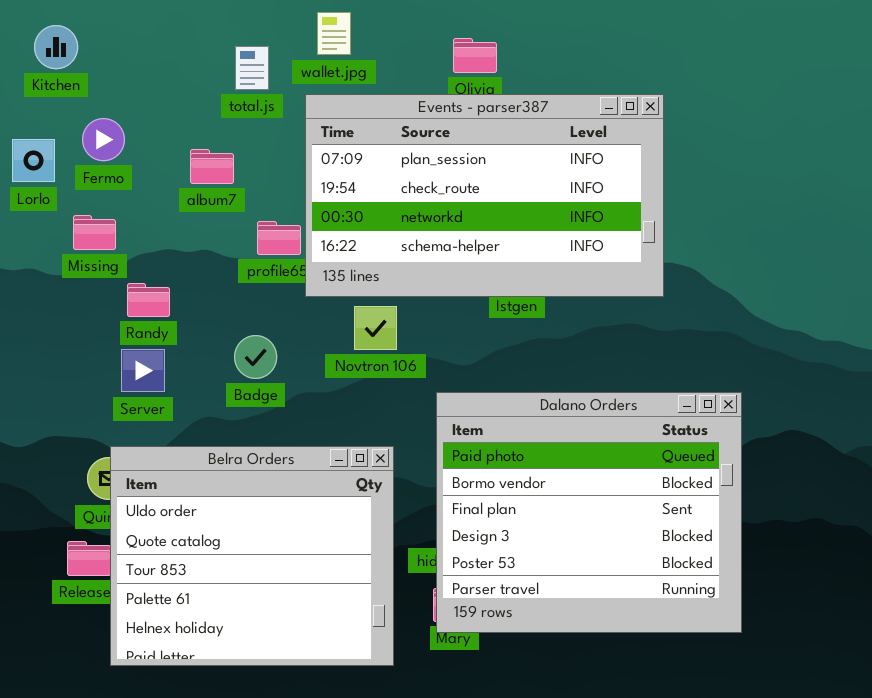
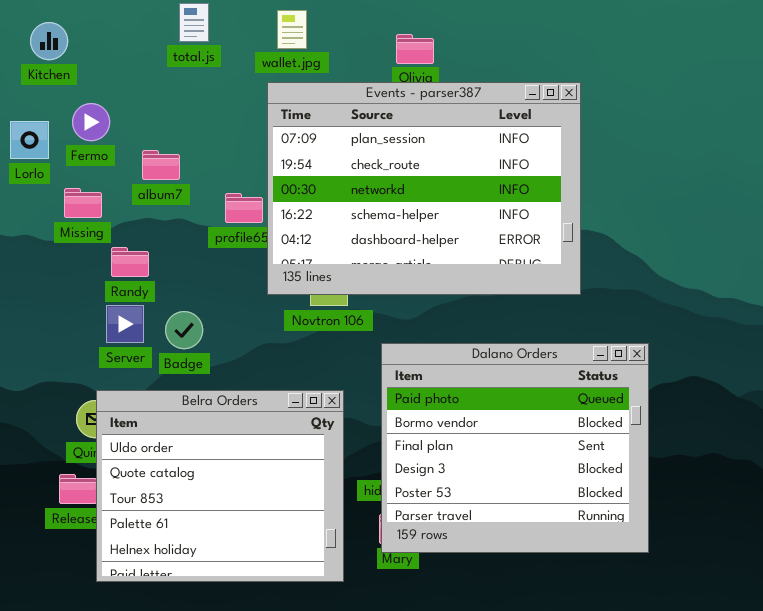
total.js: [235,46,269,90] -> [179,3,209,42], moved
Events - parser387: [305,94,664,297] -> [267,82,581,295], resized
album7: [190,149,234,184] -> [142,150,180,180], moved
Badge: [234,335,277,379] -> [165,311,203,349], moved

